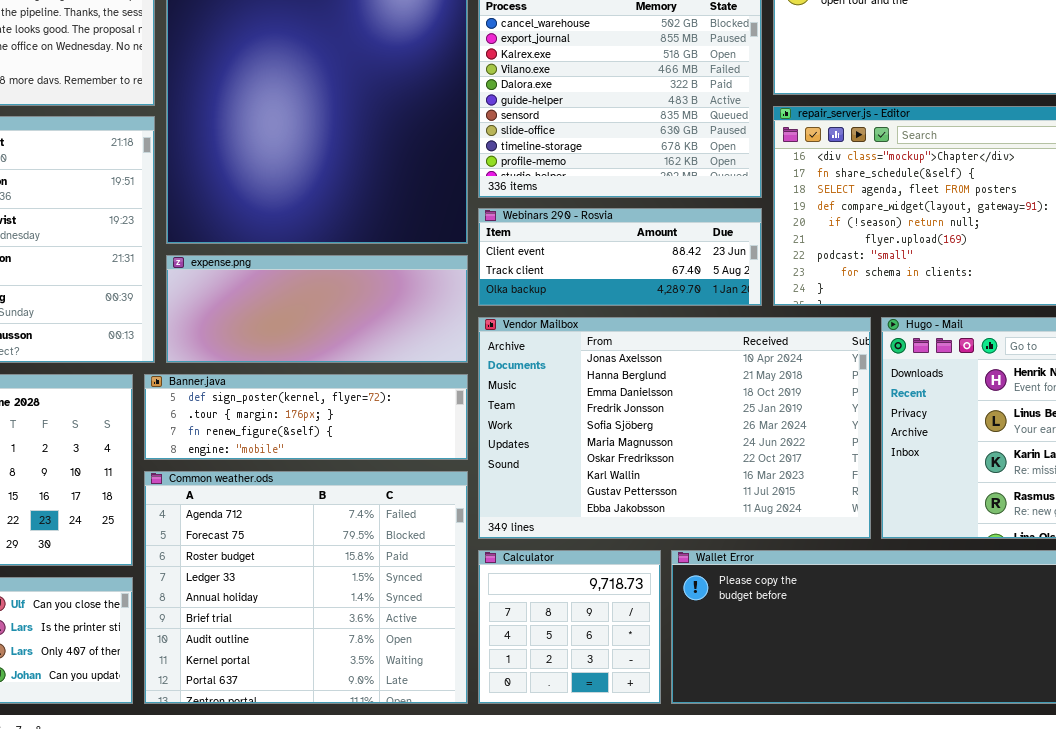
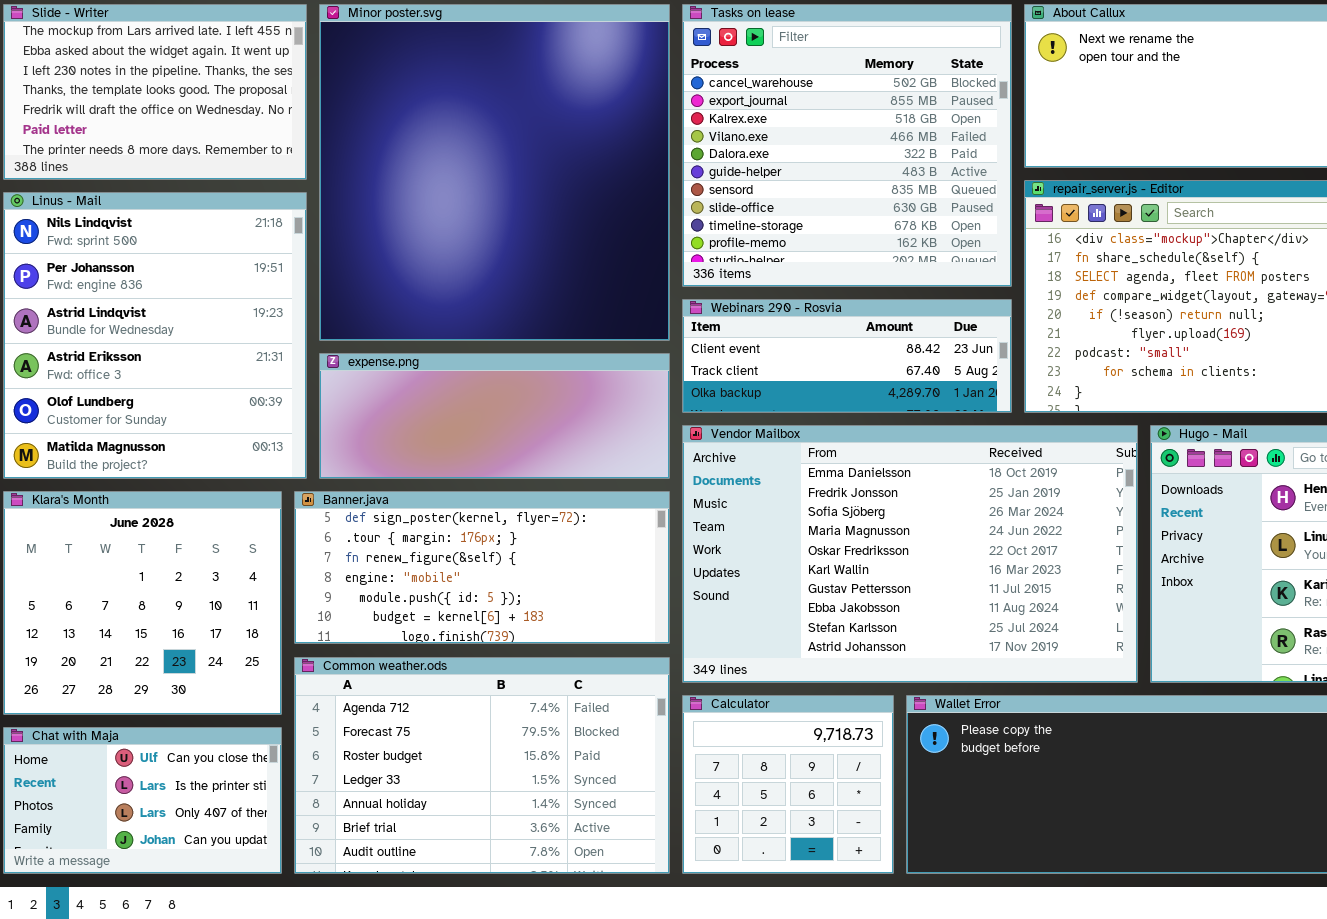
Vendor Mailbox: [478,317,871,539] -> [682,425,1138,683], scrolled down 2 rows
Banner.java: [144,374,468,460] -> [294,491,670,644], resized
Common weather.ods: [144,471,468,704] -> [294,657,670,874], resized

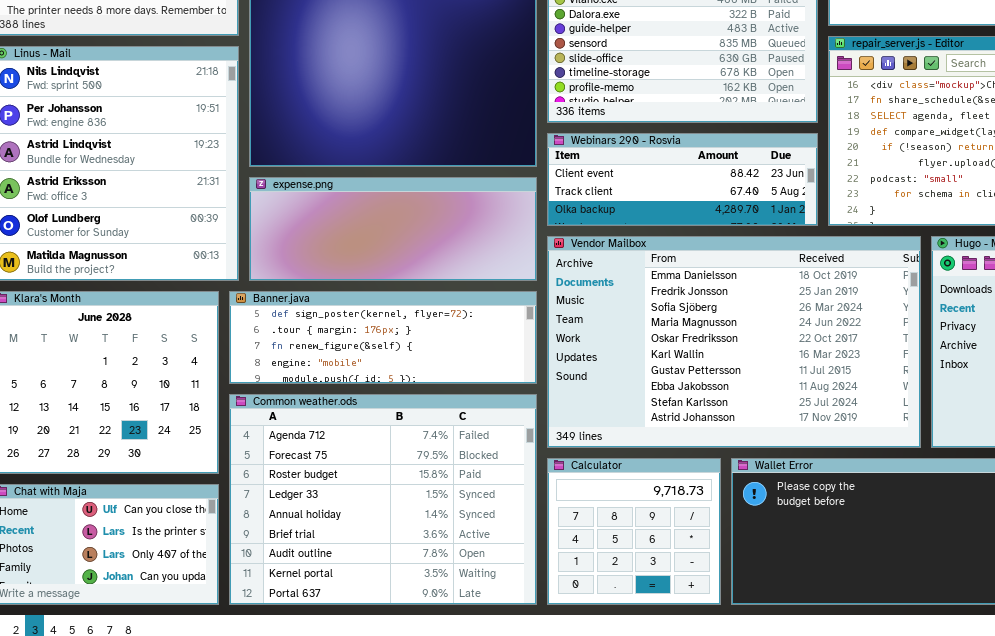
Banner.java: [294,491,670,644] -> [229,291,537,384], resized
Common weather.ods: [294,657,670,874] -> [229,394,537,605], resized

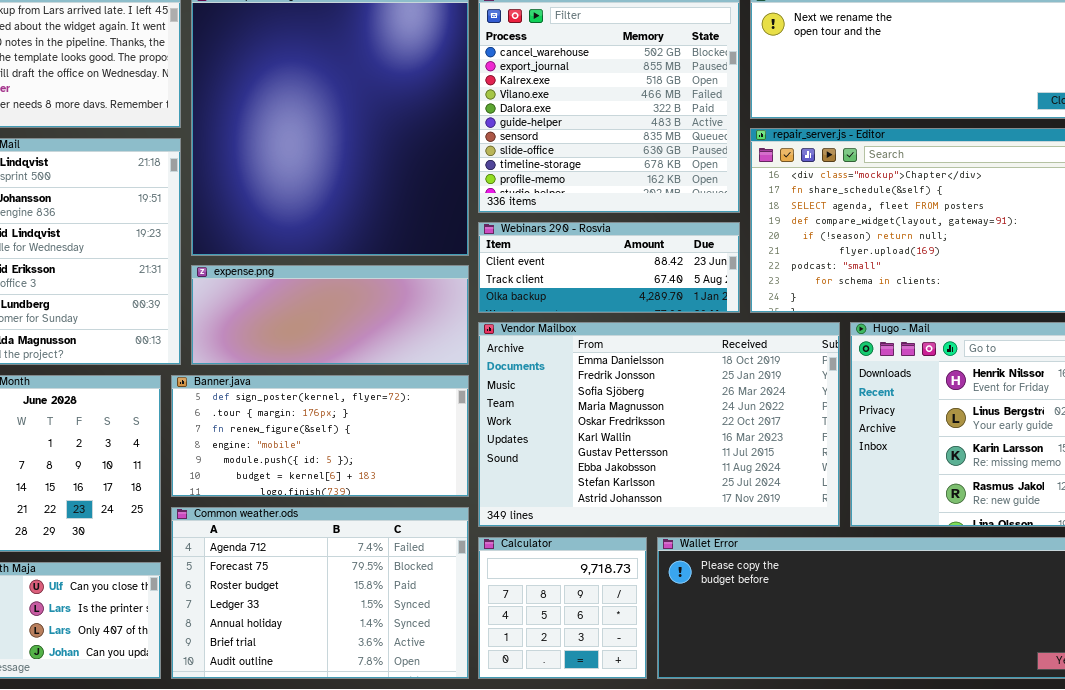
Banner.java: [229,291,537,384] -> [171,375,469,497], resized
Common weather.ods: [229,394,537,605] -> [171,507,469,679], resized

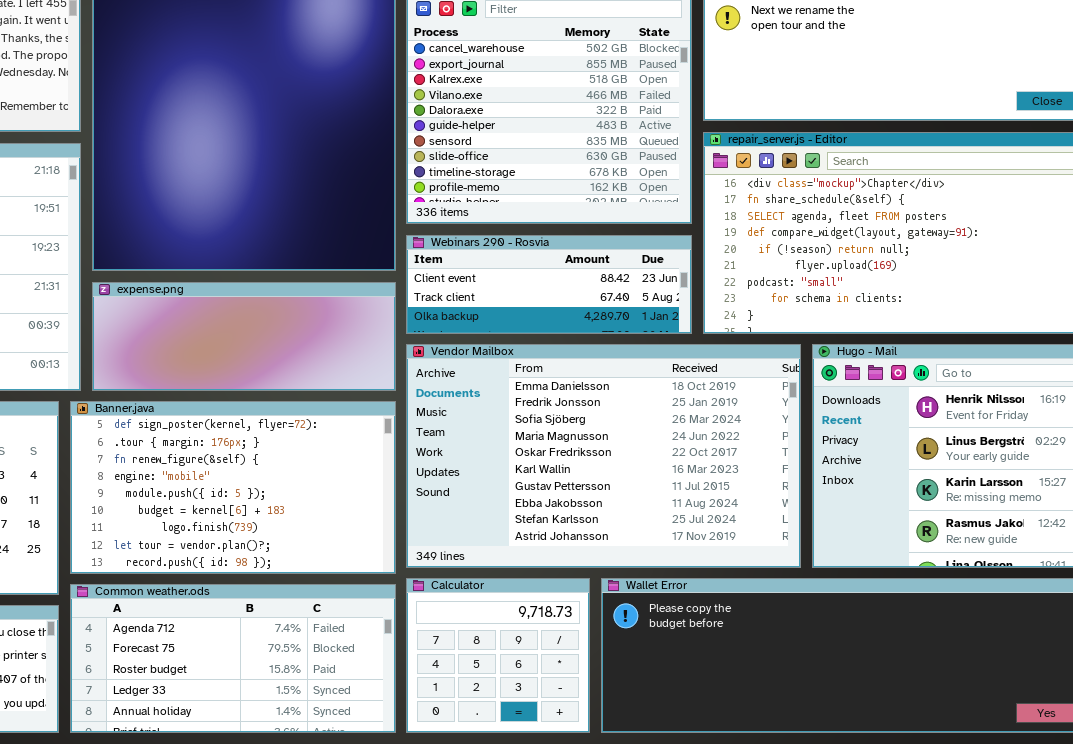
Banner.java: [171,375,469,497] -> [70,401,396,574], resized
Common weather.ods: [171,507,469,679] -> [70,584,396,733], resized

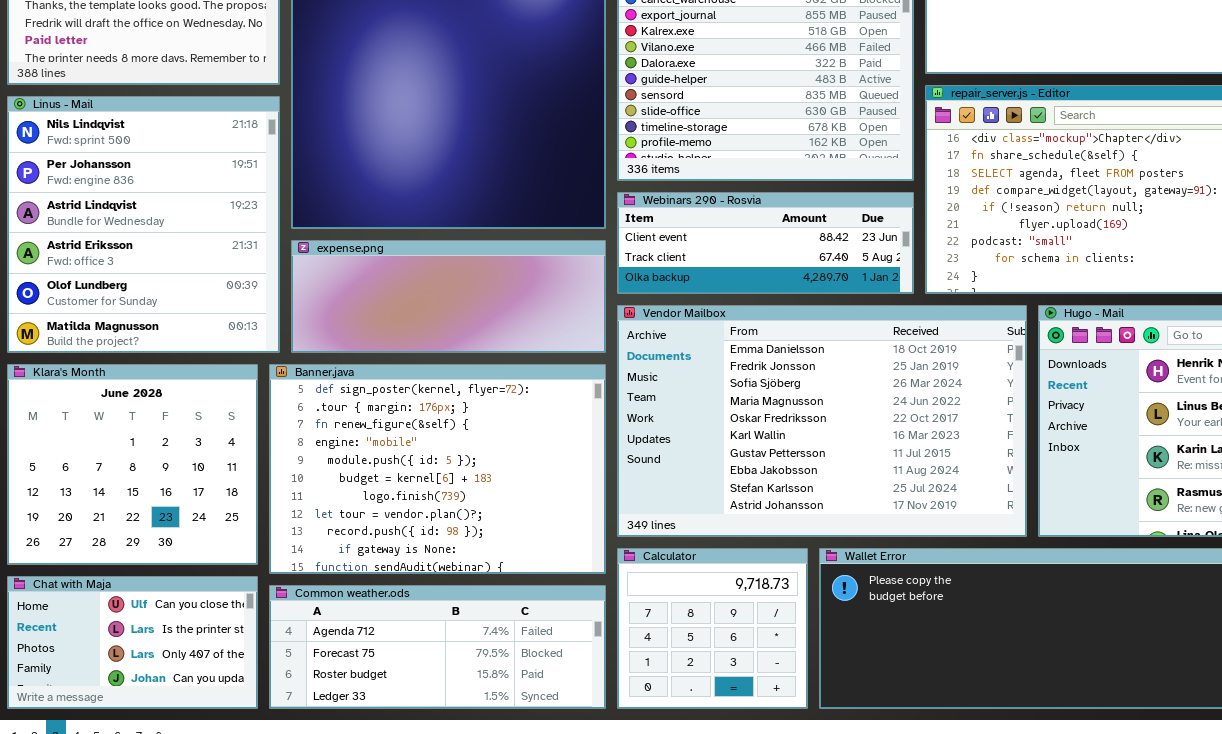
Banner.java: [70,401,396,574] -> [269,364,606,574], resized
Common weather.ods: [70,584,396,733] -> [269,585,606,709], resized

